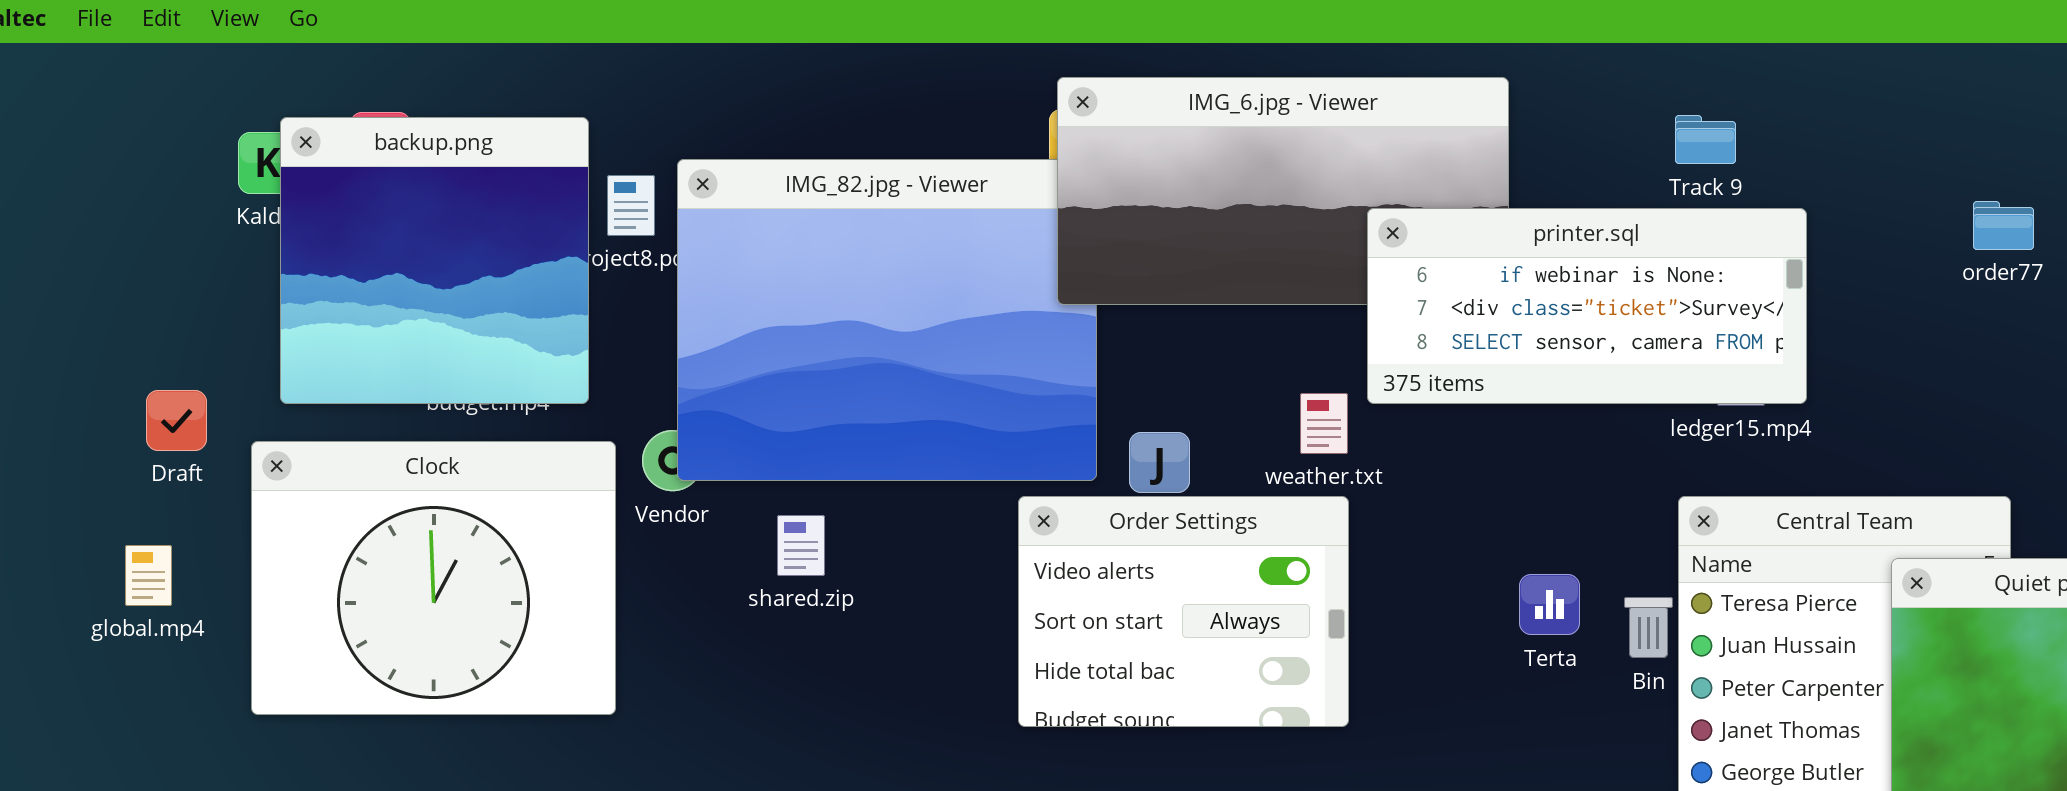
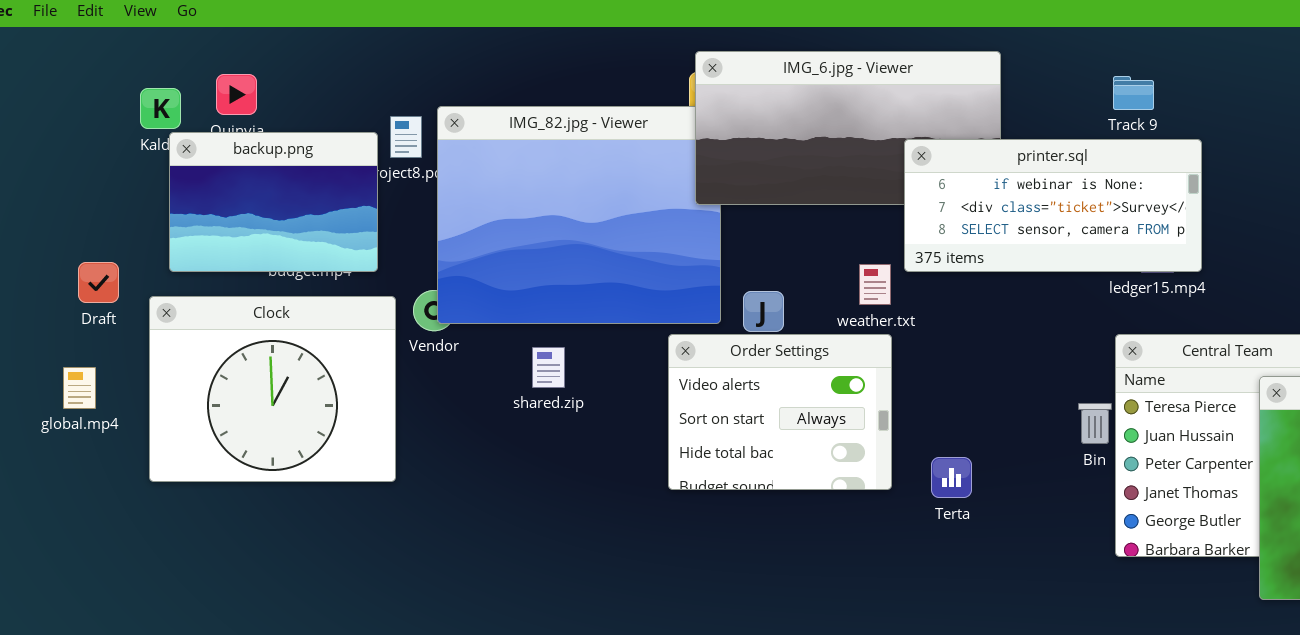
backup.png: [280,117,589,404] -> [169,132,378,272], resized
shared.zip: [777,515,825,576] -> [532,347,565,388], moved
Terta: [1519,574,1580,635] -> [931,457,972,498], moved

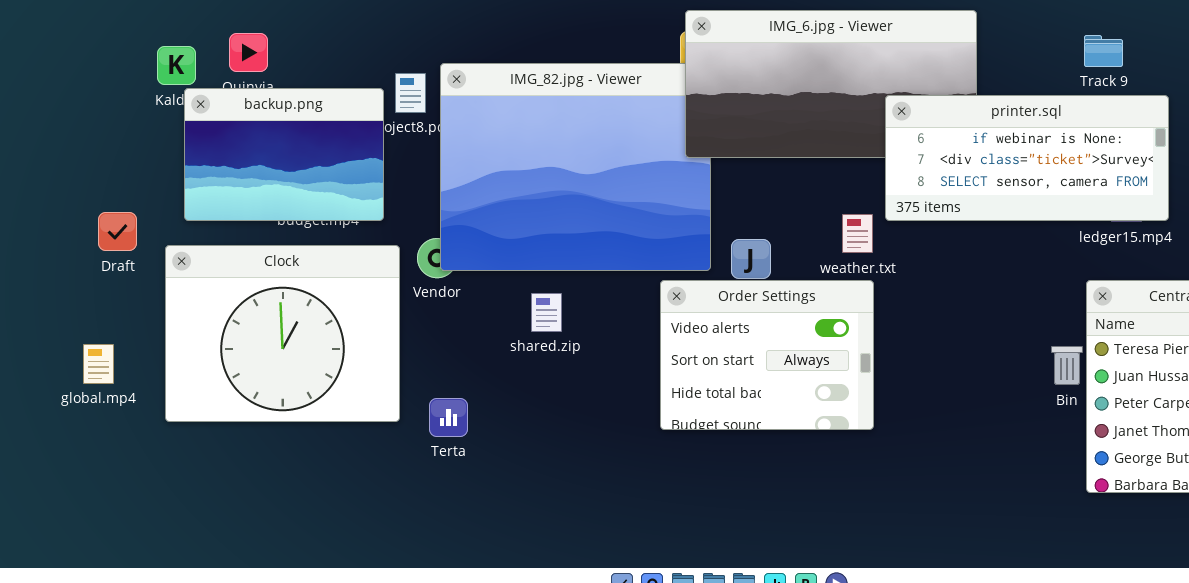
global.mp4: [63,367,96,409] -> [83,344,114,384], moved
Terta: [931,457,972,498] -> [429,398,468,437], moved

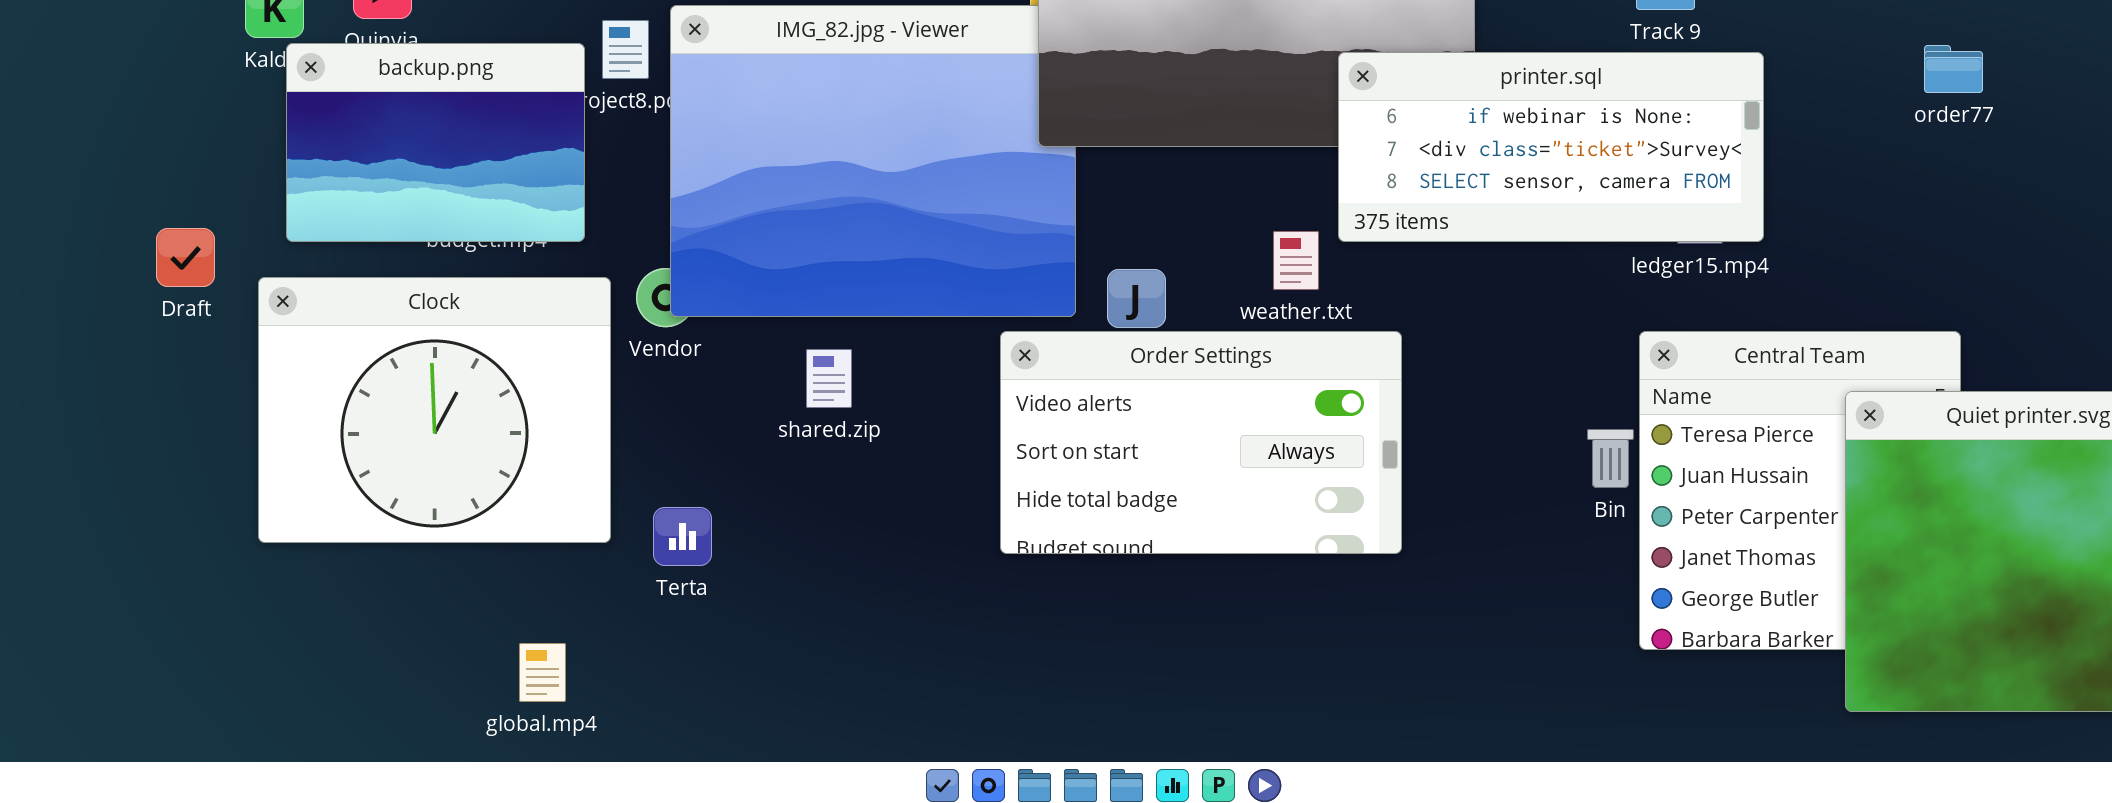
Order Settings: [660,280,874,430] -> [1000,331,1402,554], resized
global.mp4: [83,344,114,384] -> [519,643,566,702], moved

